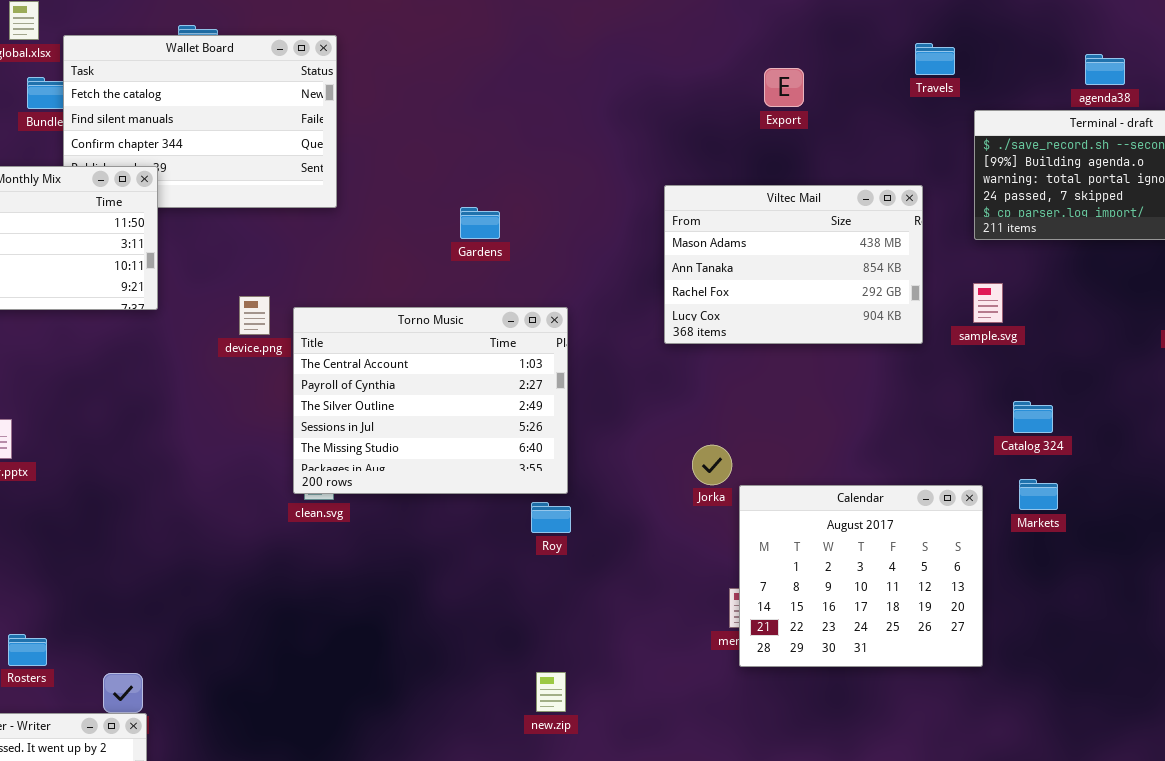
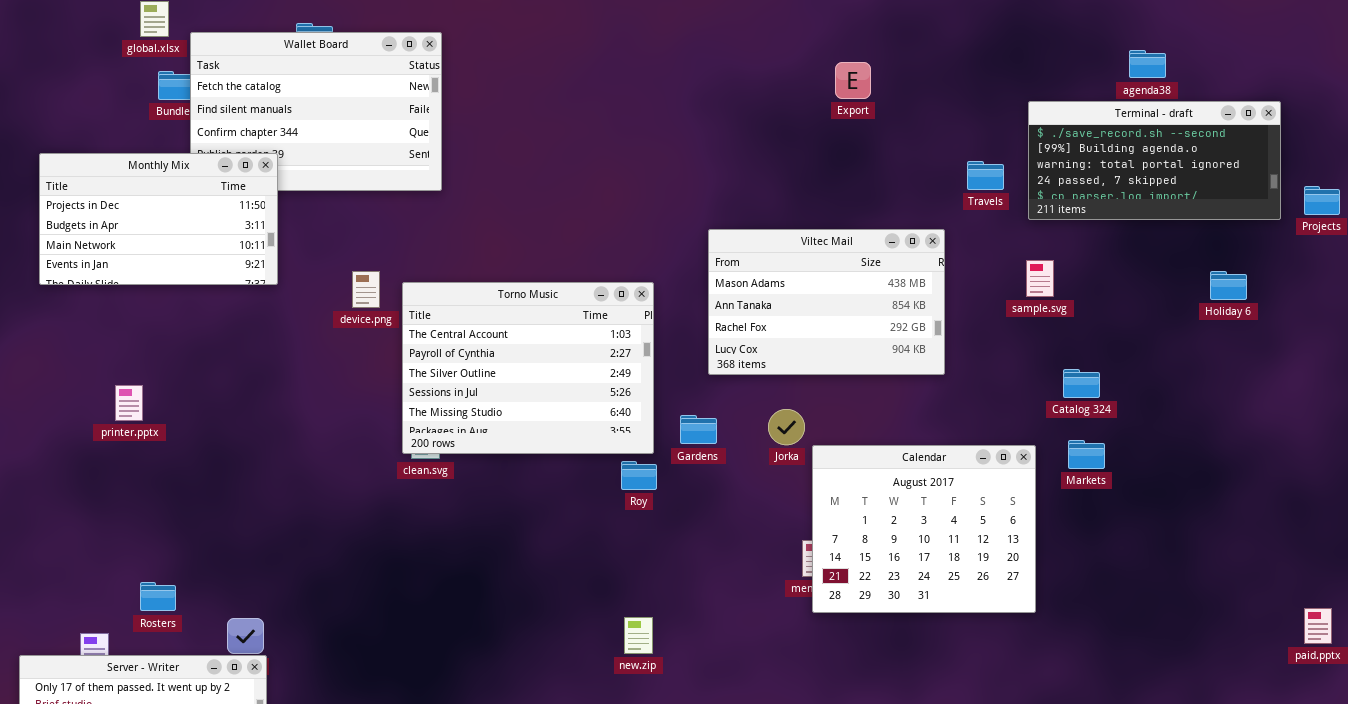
Travels: [915,43,955,75] -> [967,161,1004,190], moved
Viltec Mail: [664,185,923,344] -> [708,229,945,375], moved
Gardens: [460,207,500,239] -> [680,415,717,444], moved

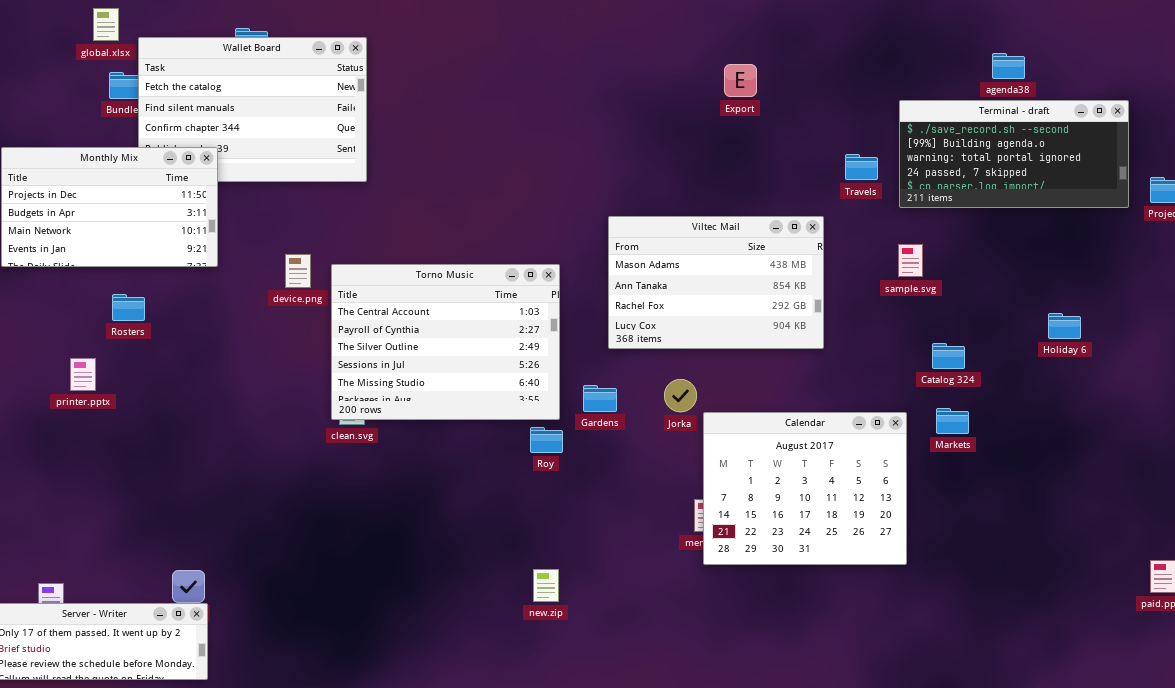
Holiday 6: [1210,271,1247,300] -> [1048,313,1081,339], moved
Rosters: [140,582,176,611] -> [112,294,145,321], moved

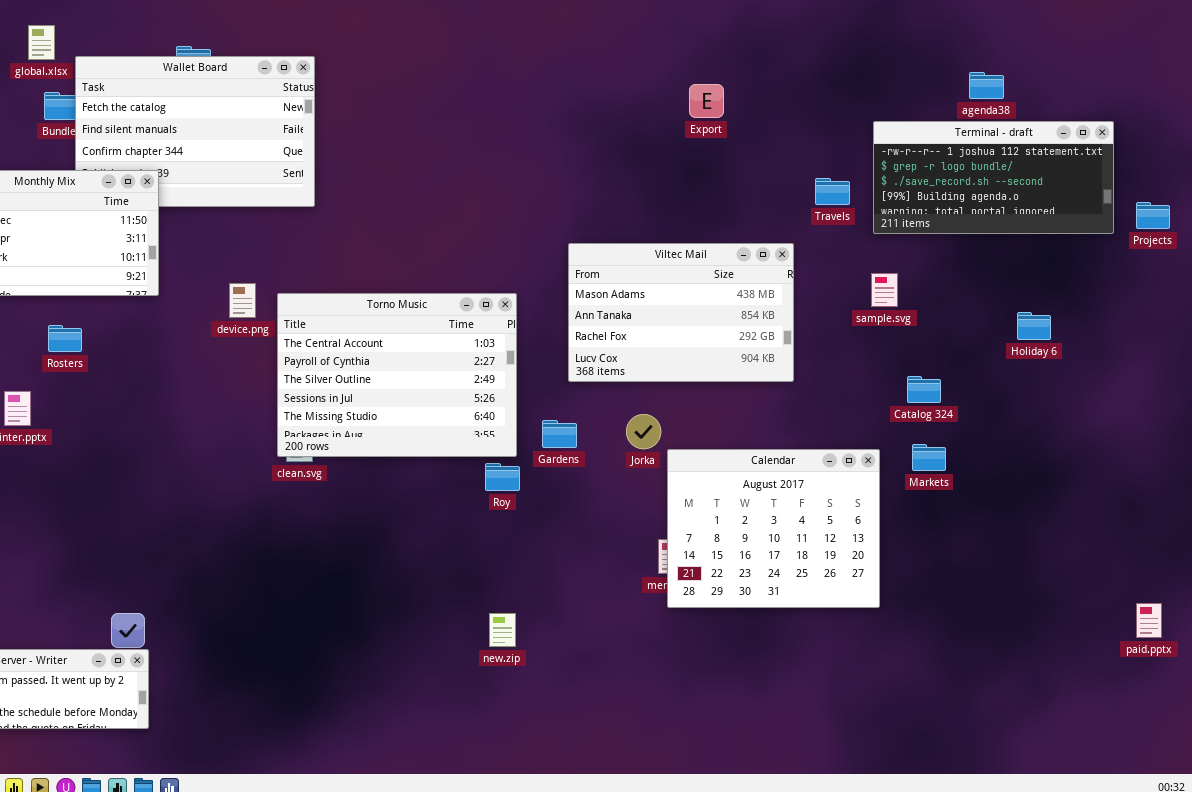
Terminal - draft: [899,100,1129,208] -> [873,121,1114,234], scrolled up 2 rows
Holiday 6: [1048,313,1081,339] -> [1017,312,1051,340], moved

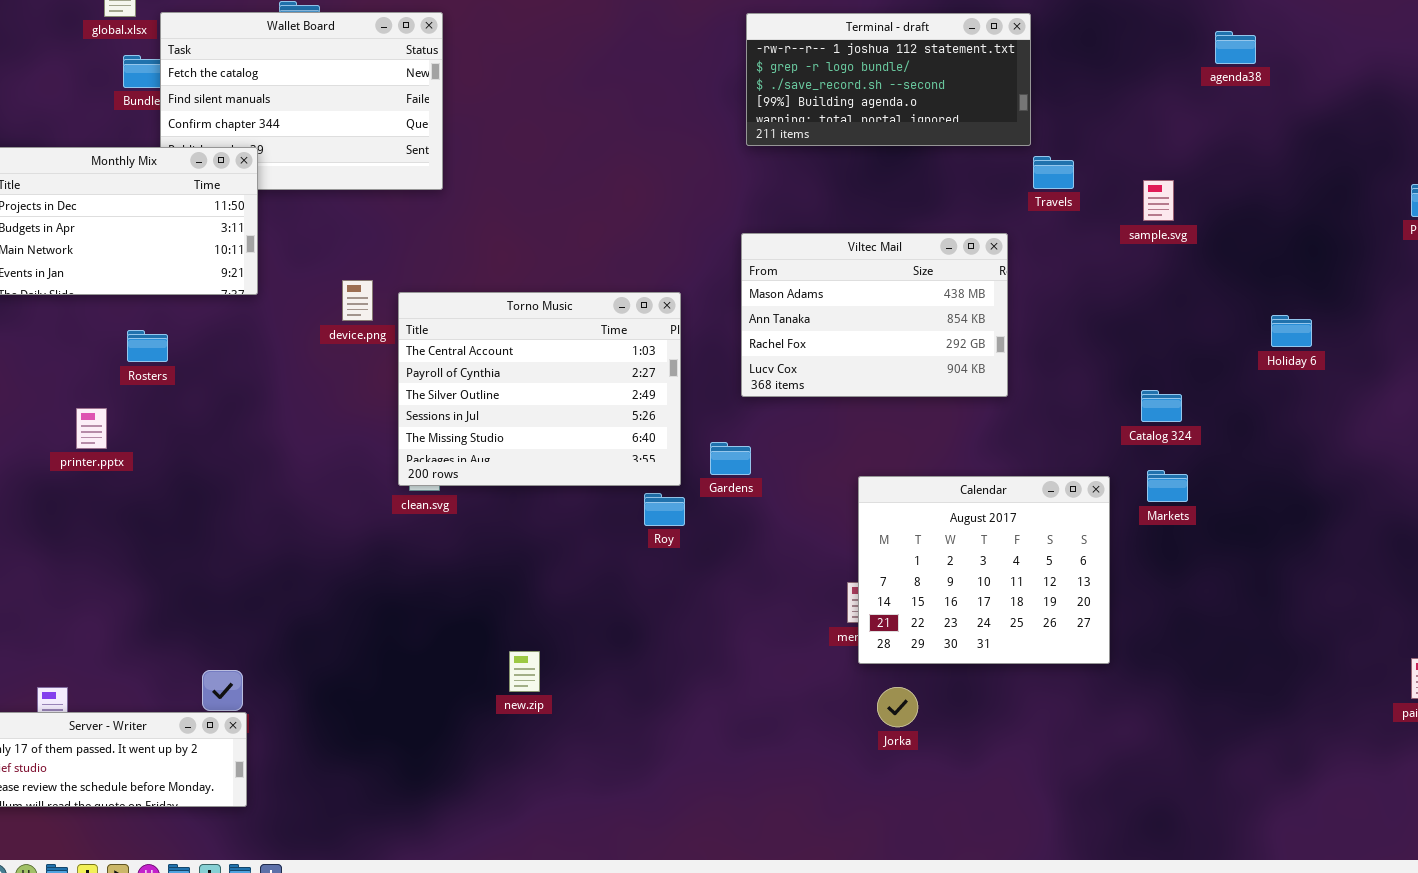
Terminal - draft: [873,121,1114,234] -> [746,13,1031,146], moved
sample.svg: [871,273,898,307] -> [1143,180,1174,221], moved
Jorka: [626,414,661,449] -> [877,687,918,727], moved
new.zip: [489,613,516,647] -> [509,651,540,692], moved

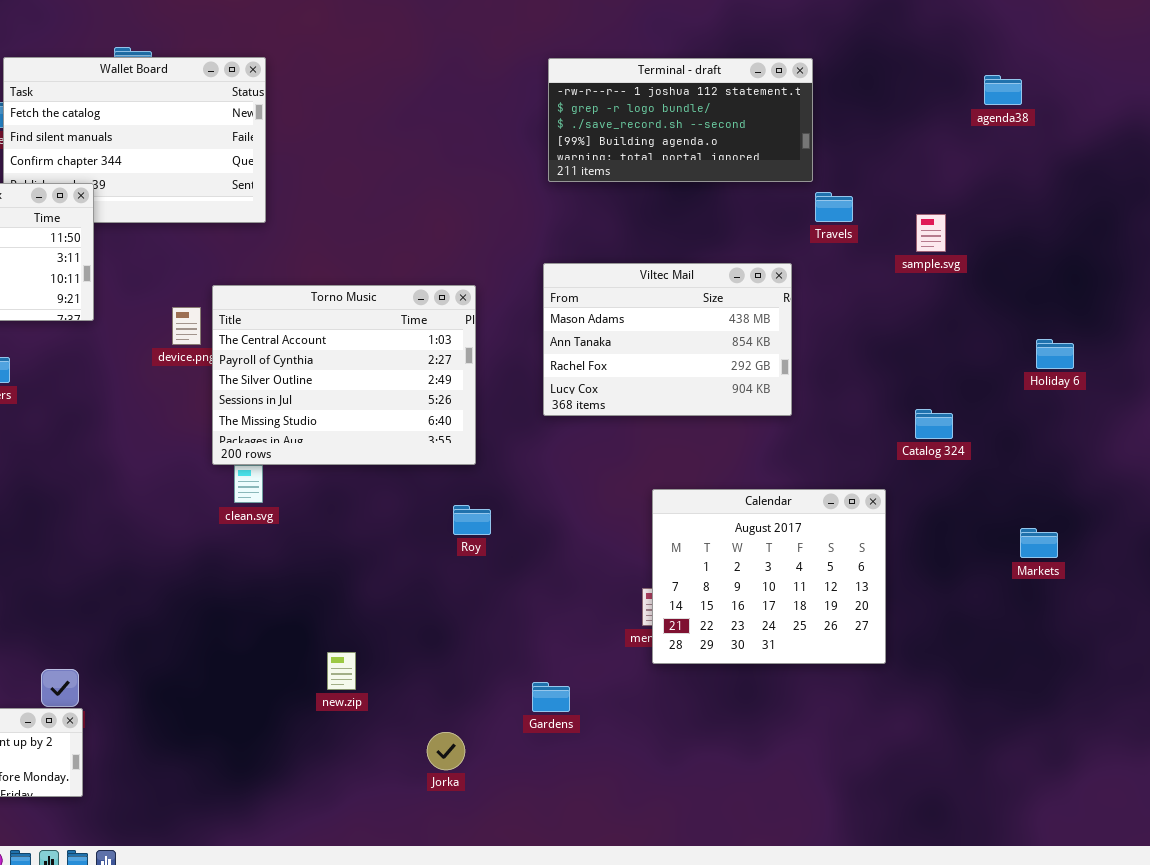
Torno Music: [398,292,681,486] -> [212,285,476,465], moved
Gardens: [710,442,751,475] -> [532,682,570,712], moved
Markets: [1147,470,1188,502] -> [1020,528,1058,558], moved
Jorka: [877,687,918,727] -> [427,732,465,770], moved

